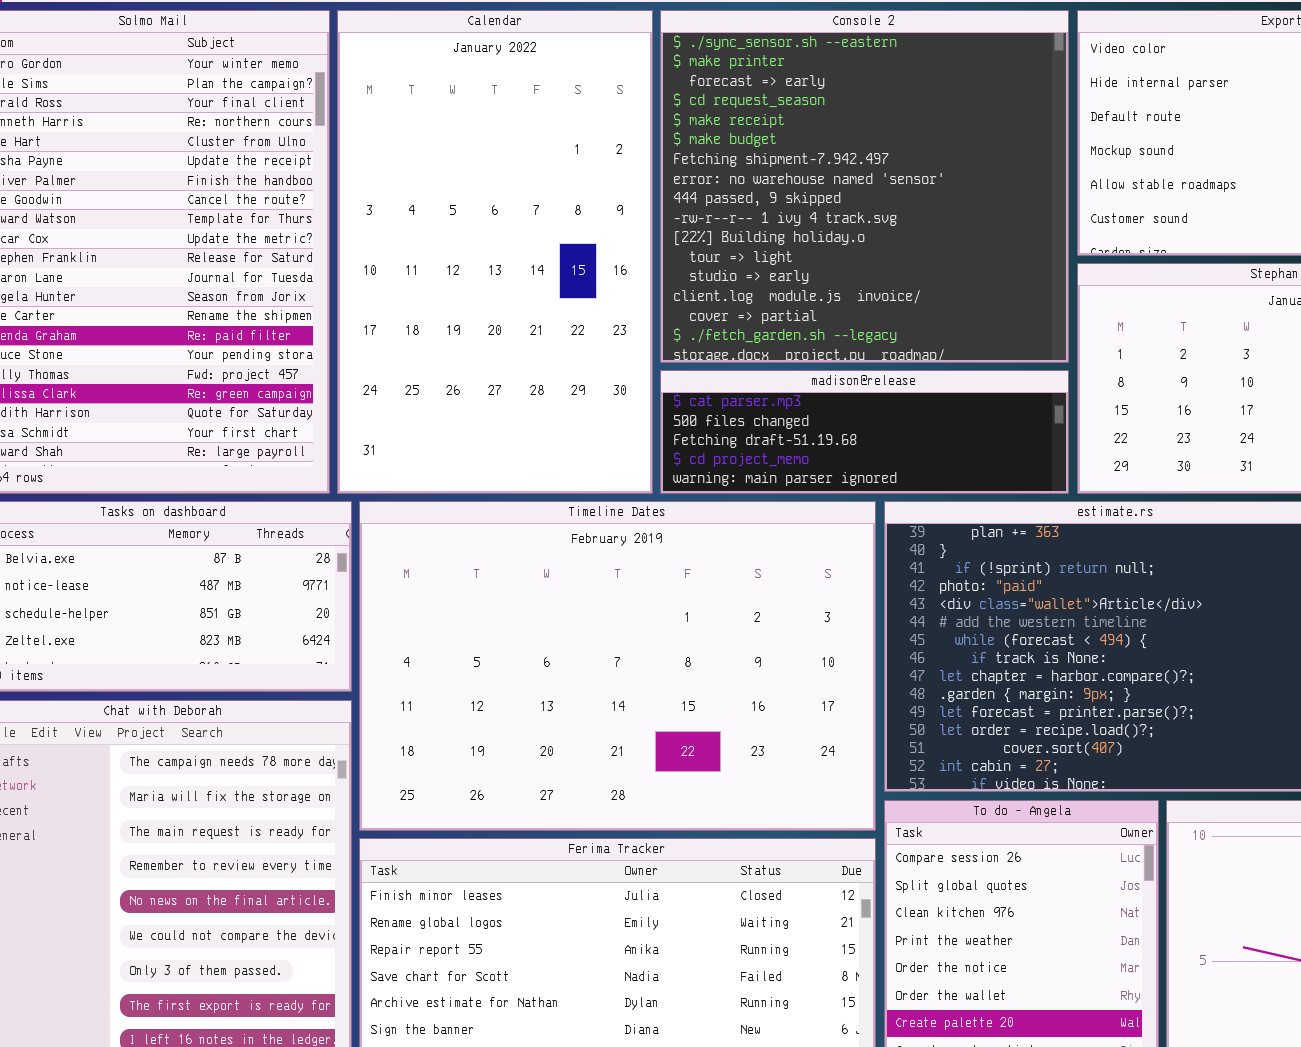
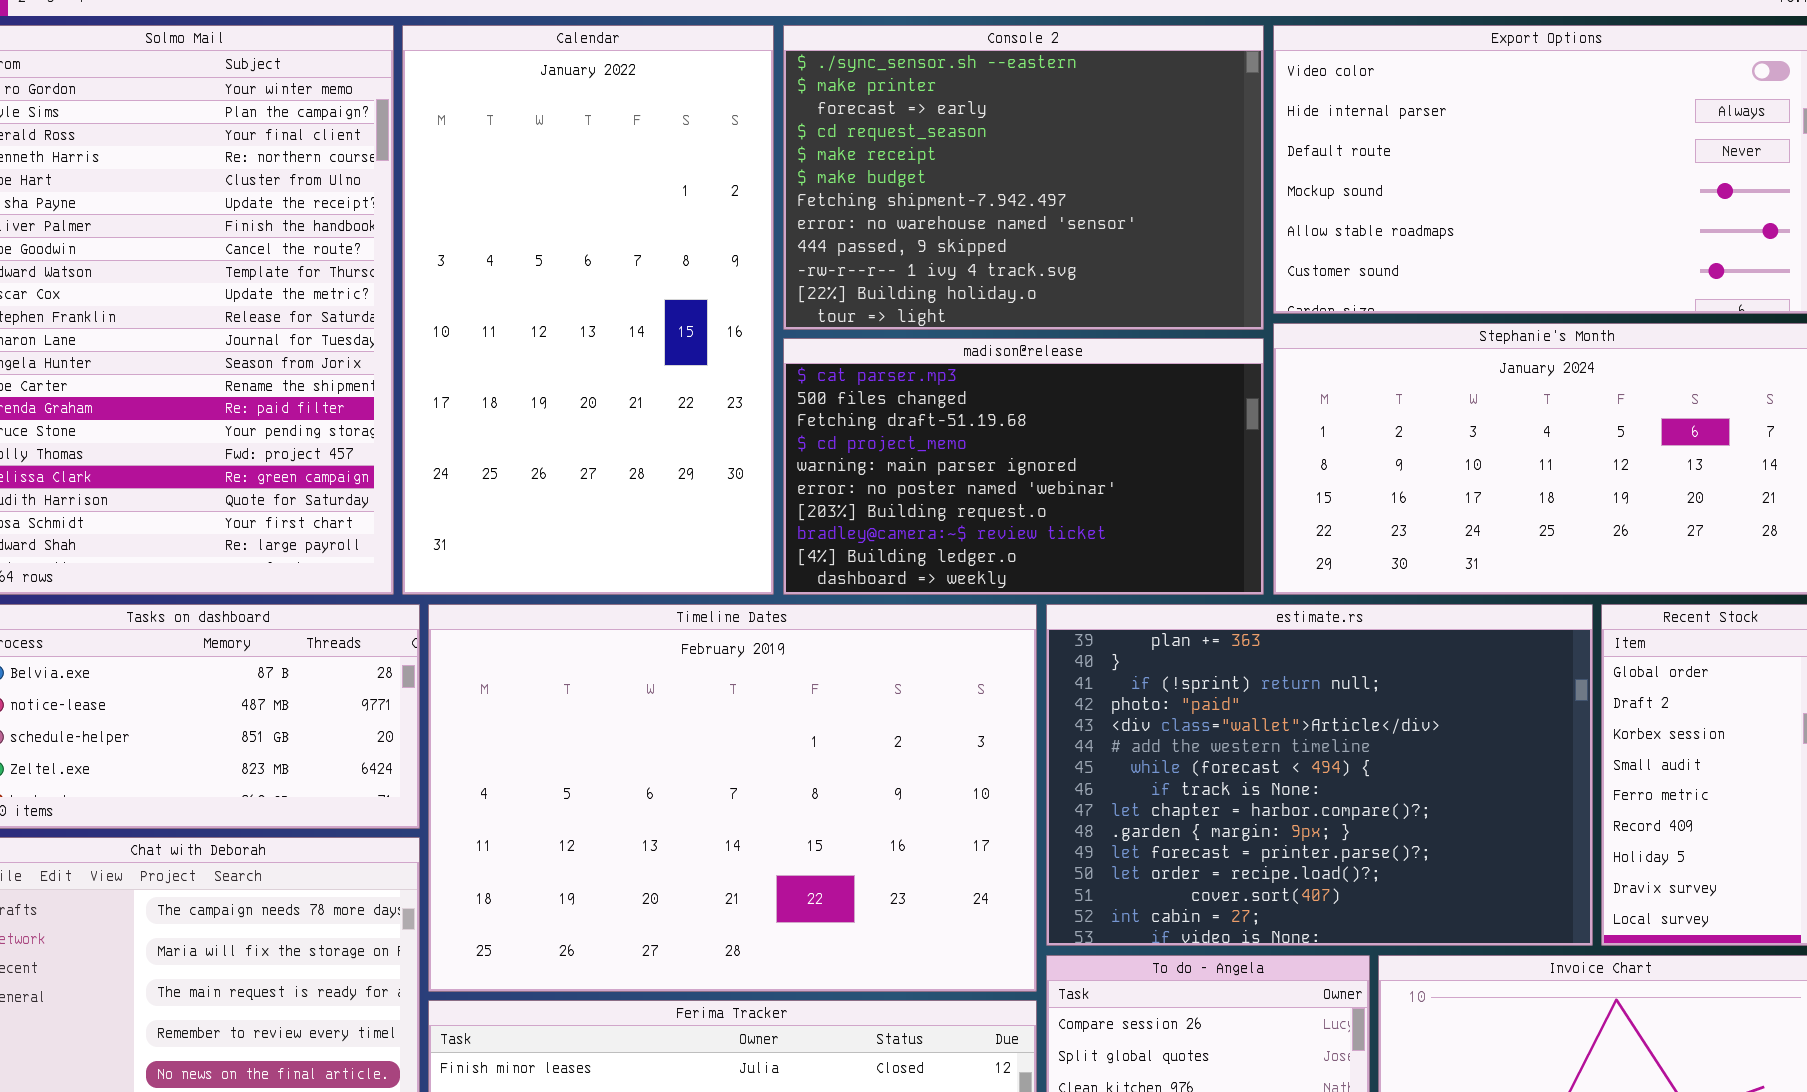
Console 2: [660,10,1069,363] -> [783,25,1264,330], resized
madison@release: [660,370,1069,494] -> [783,338,1264,595], resized

